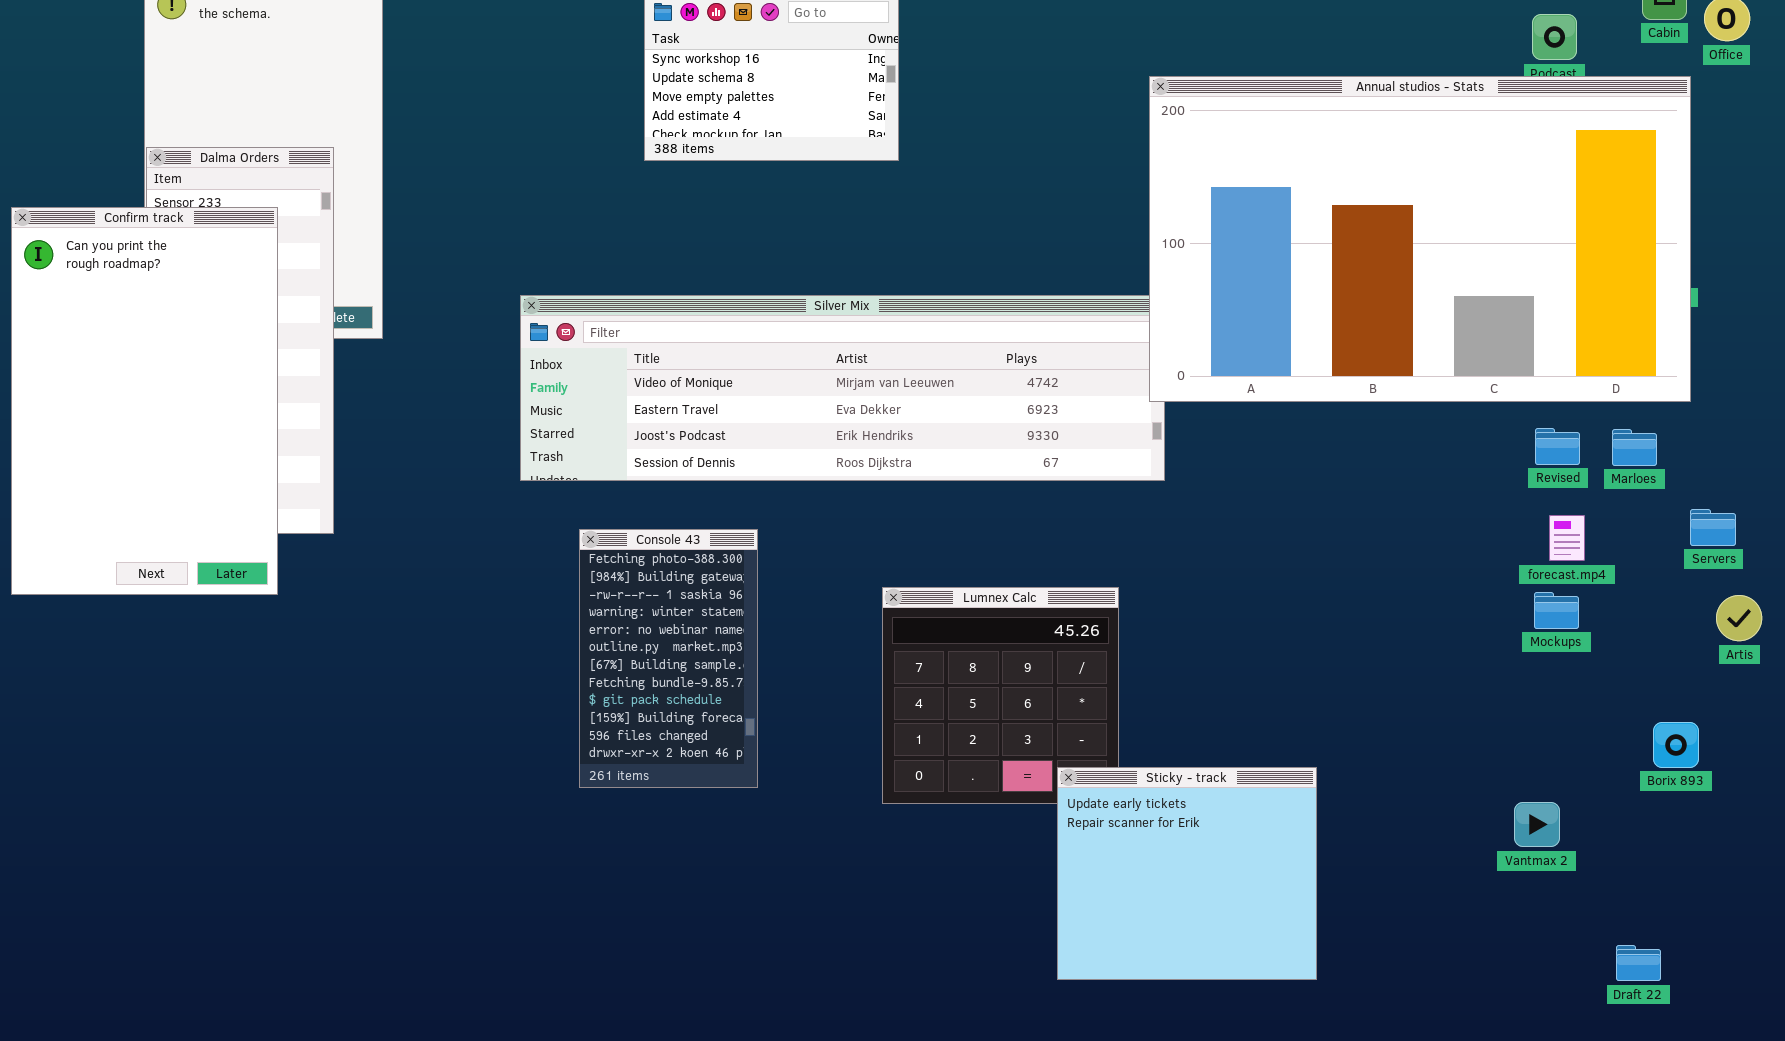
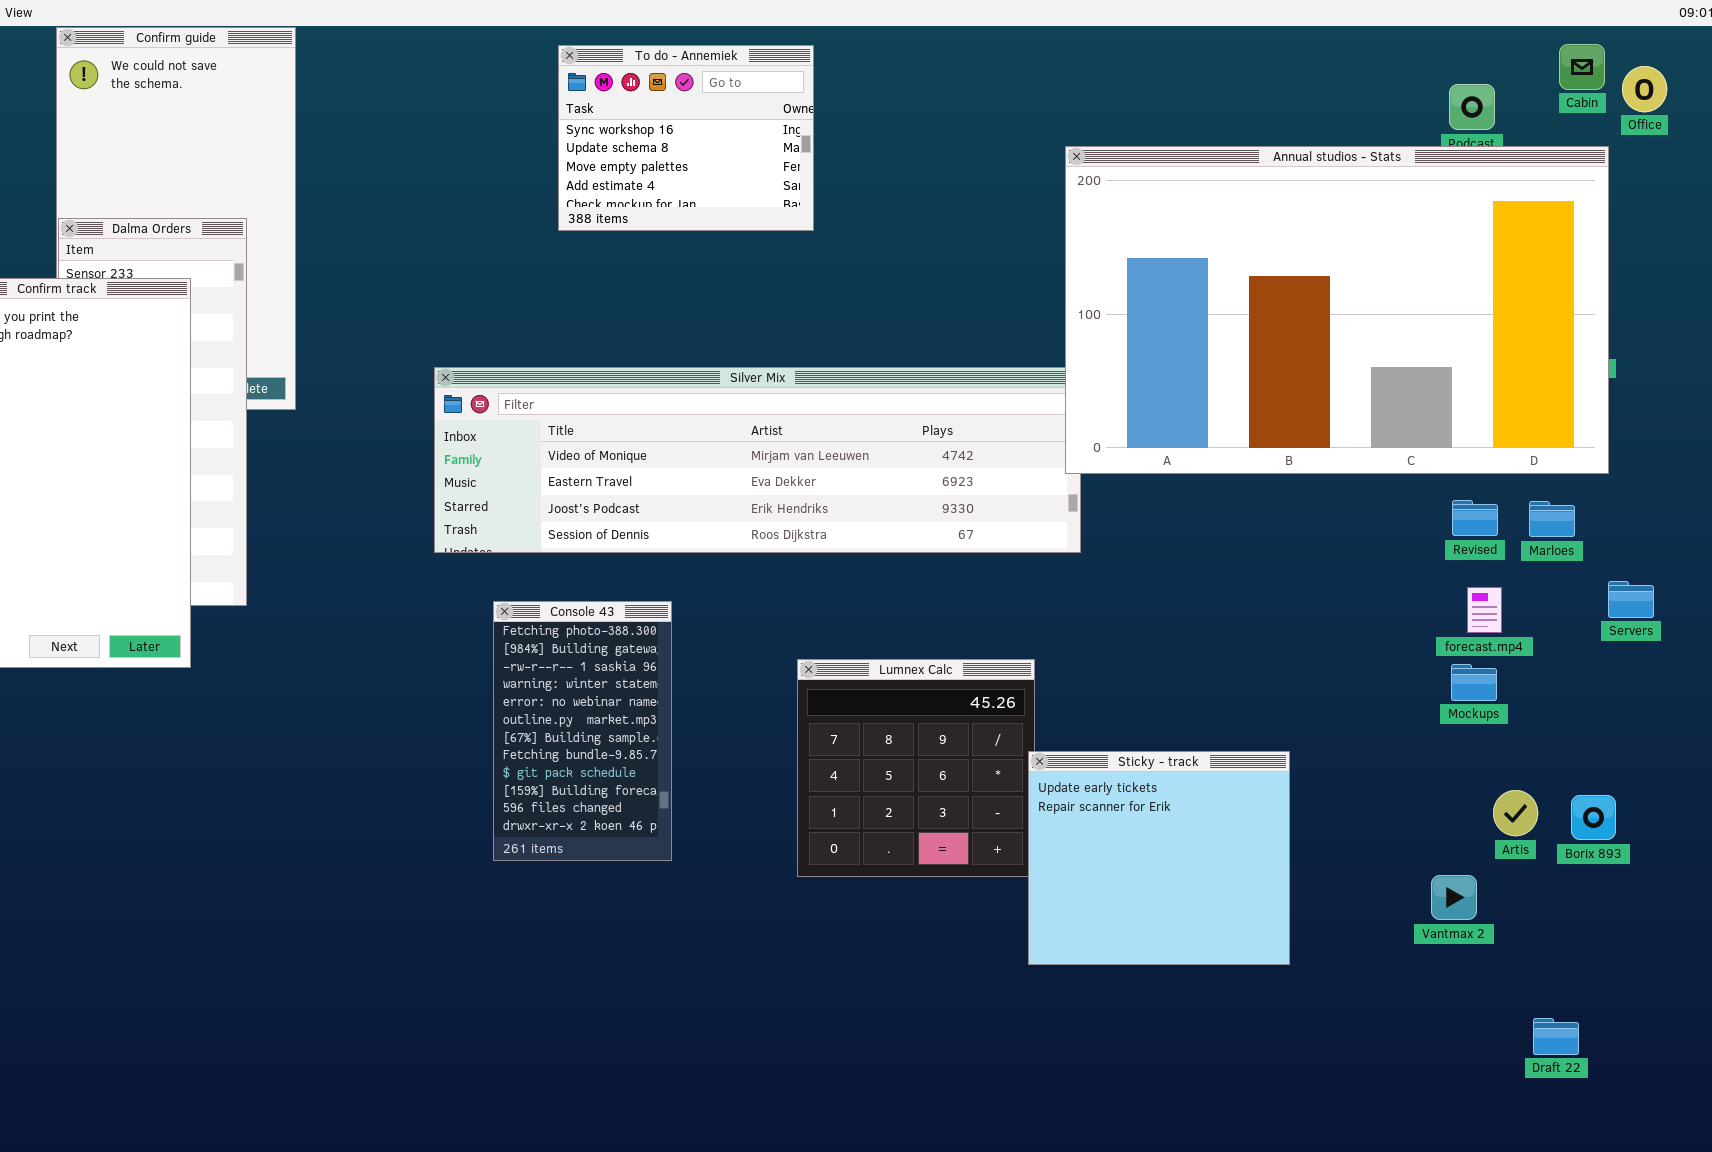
Artis: [1716,595,1762,641] -> [1493,790,1538,836], moved
Sticky - track: [1057,767,1317,980] -> [1028,751,1290,965], moved

